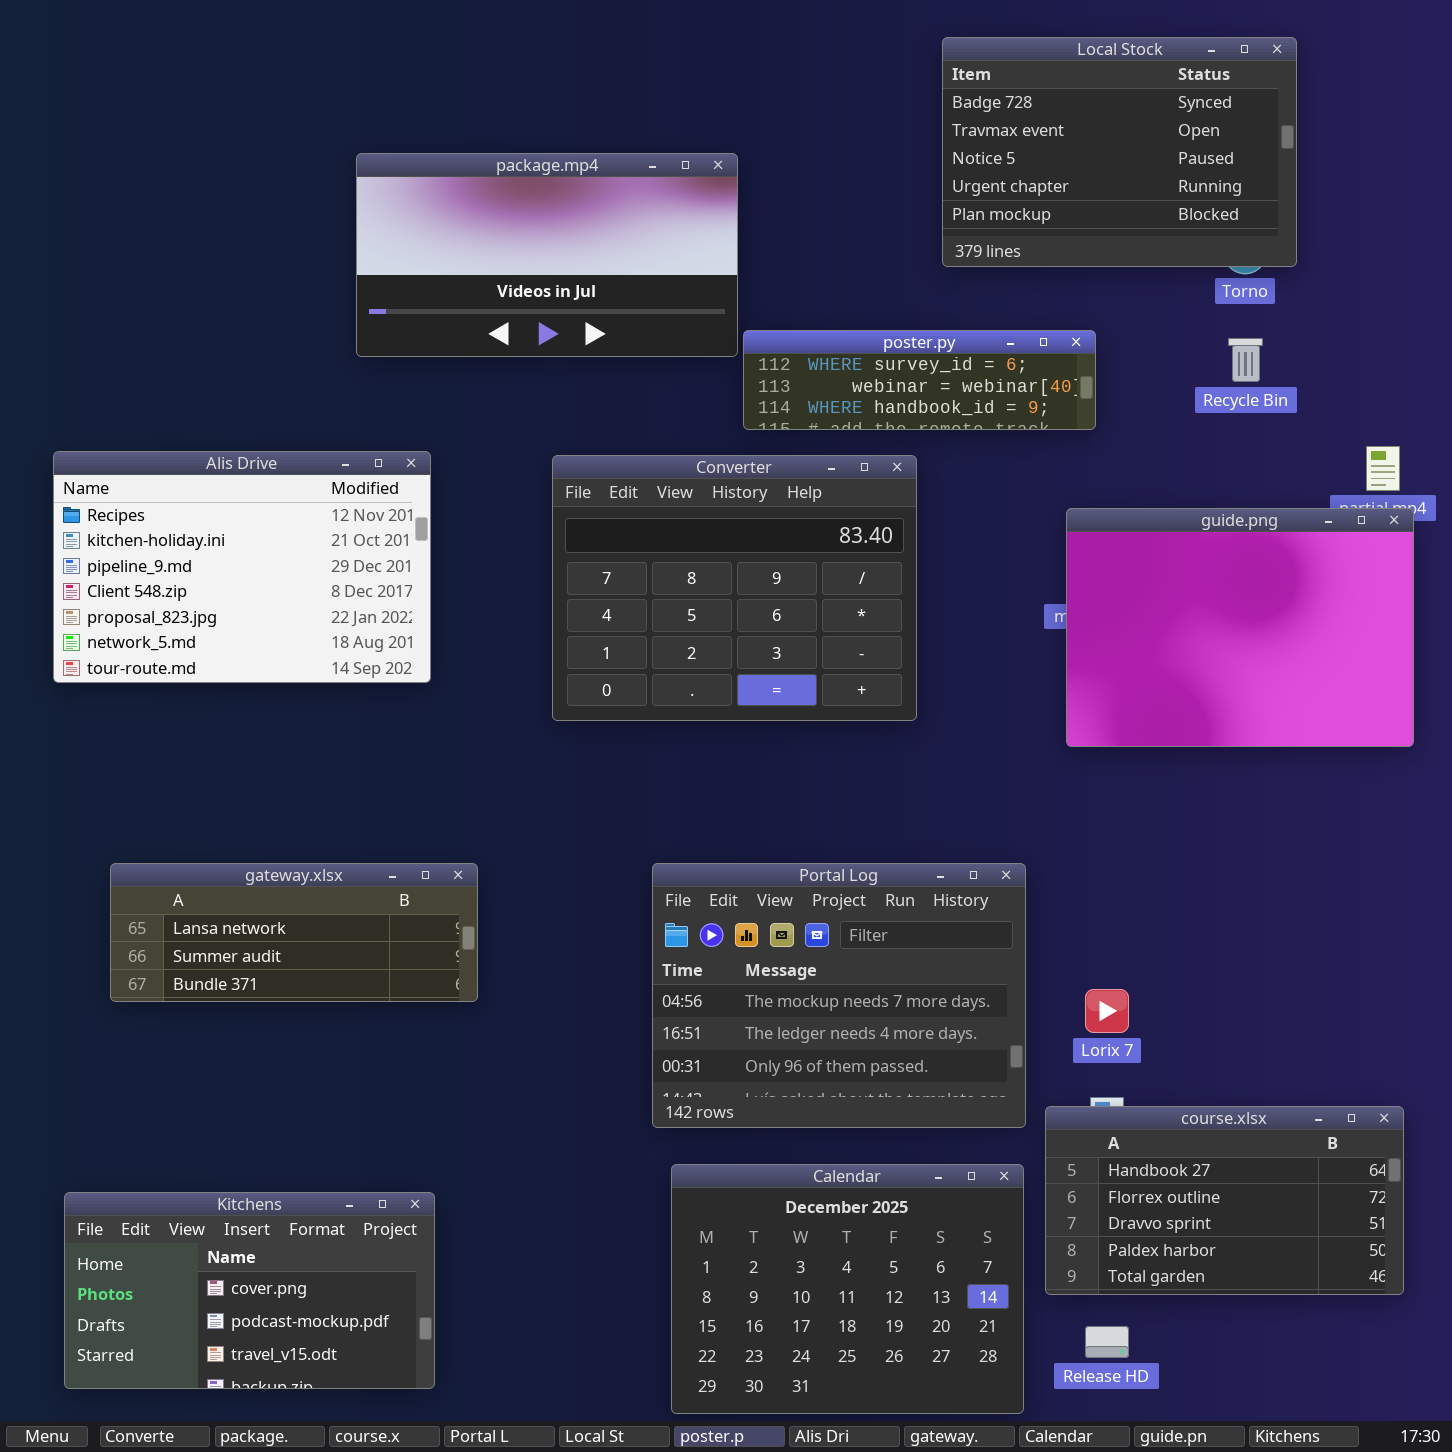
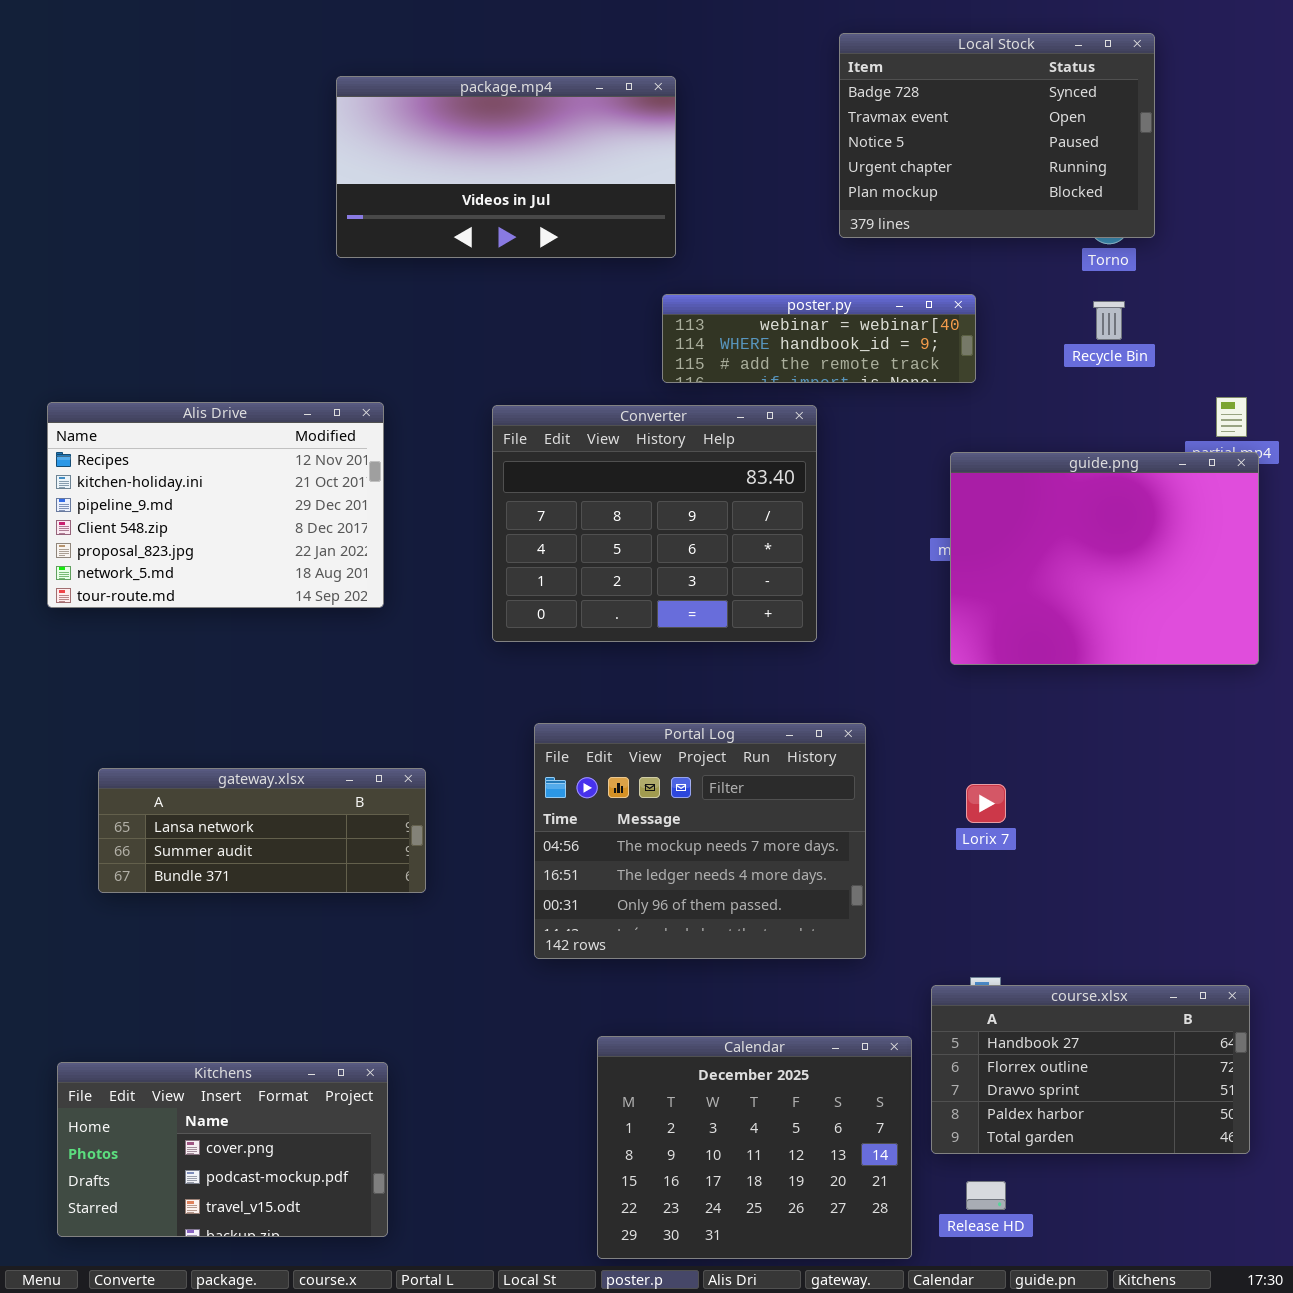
package.mp4: [356,153,738,357] -> [336,76,676,258], moved
poster.py: [743,330,1096,430] -> [662,294,976,383], scrolled down 1 row
Portal Log: [652,863,1026,1128] -> [534,723,866,959], moved
Lorix 7: [1085,989,1129,1033] -> [966,784,1006,823], moved

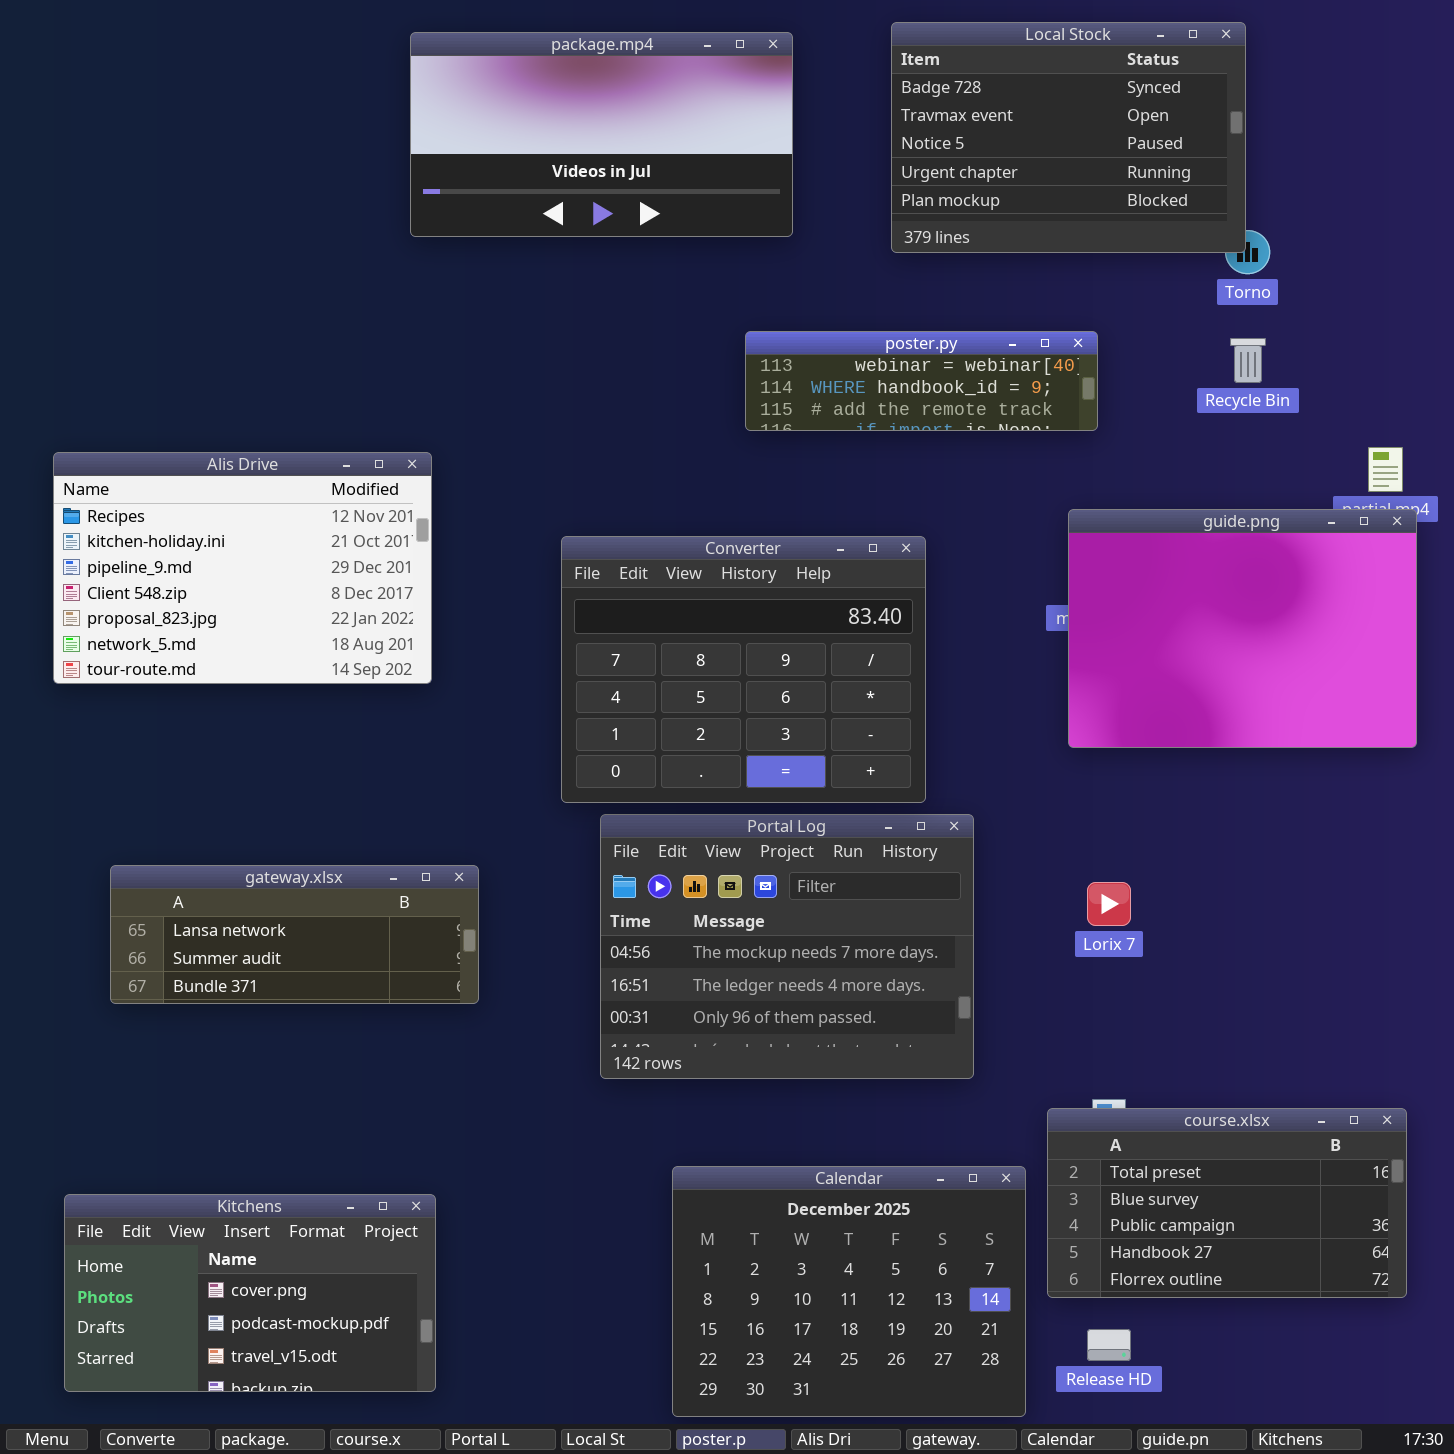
Local Stock: [839,33,1155,238] -> [891,22,1246,253], moved
package.mp4: [336,76,676,258] -> [410,32,793,237], moved
Converter: [492,405,817,642] -> [561,536,926,803], moved
course.xlsx: [931,985,1250,1154] -> [1047,1108,1407,1298], scrolled up 3 rows

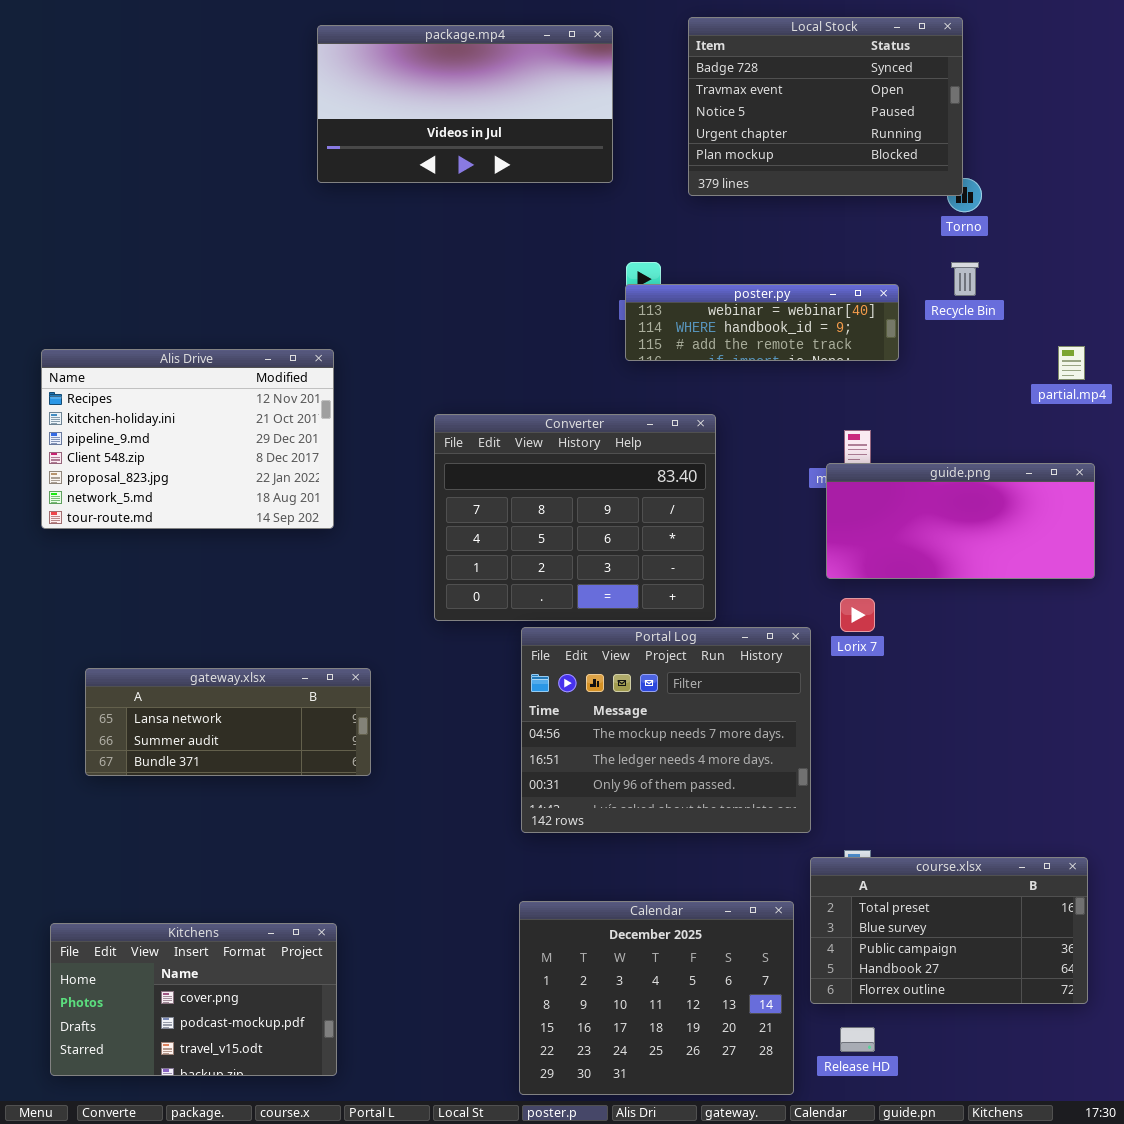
poster.py: [745,331,1098,431] -> [625,284,899,361], moved
guide.png: [1068,509,1417,748] -> [826,463,1095,579], resized
Portal Log: [600,814,974,1079] -> [521,627,811,833], moved
Lorix 7: [1087,882,1131,926] -> [840,598,875,632], moved

